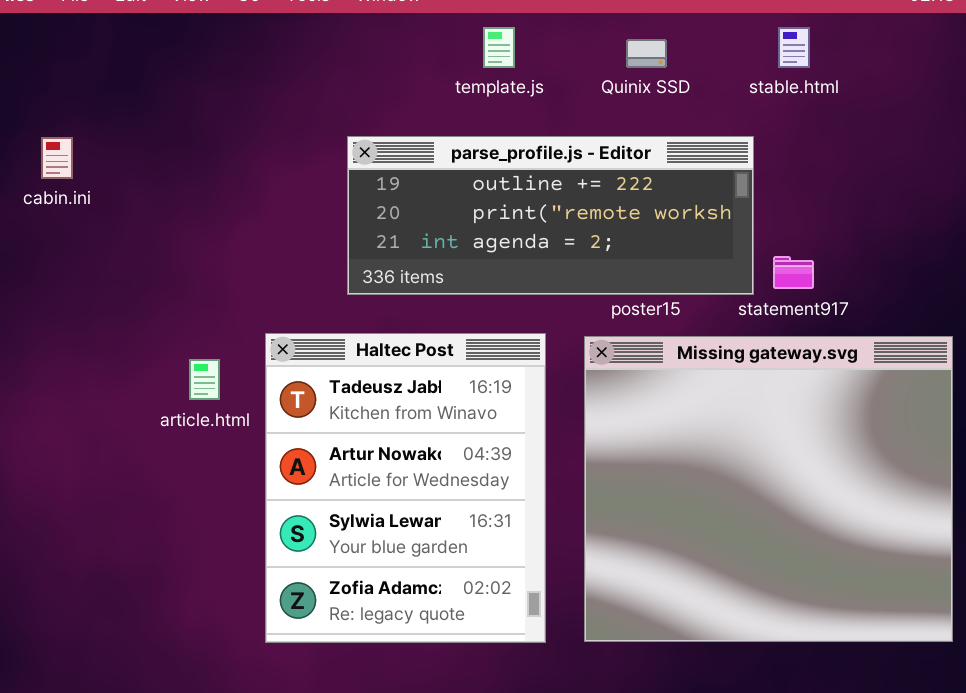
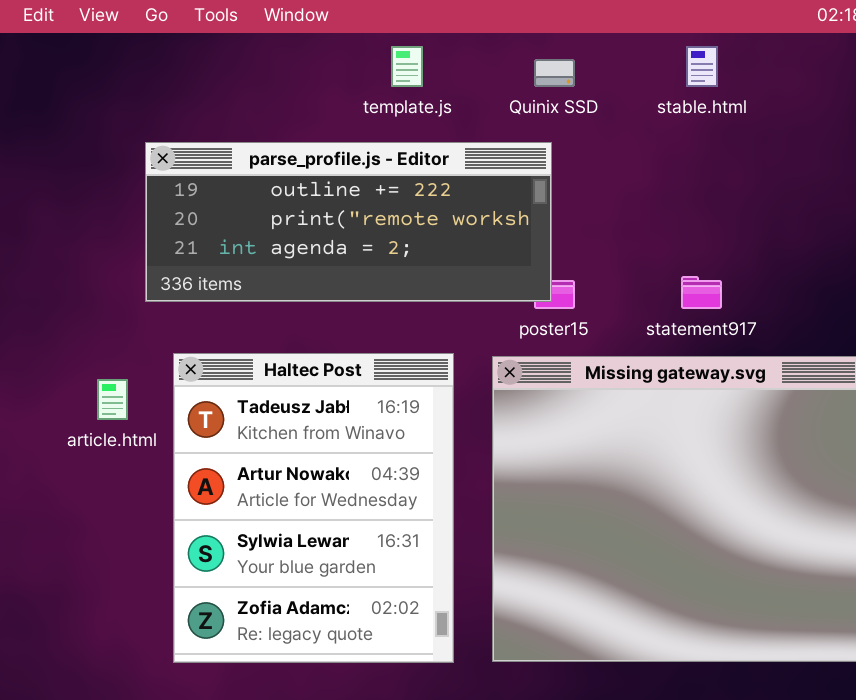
parse_profile.js - Editor: [347,136,754,295] -> [145,142,552,302], moved

